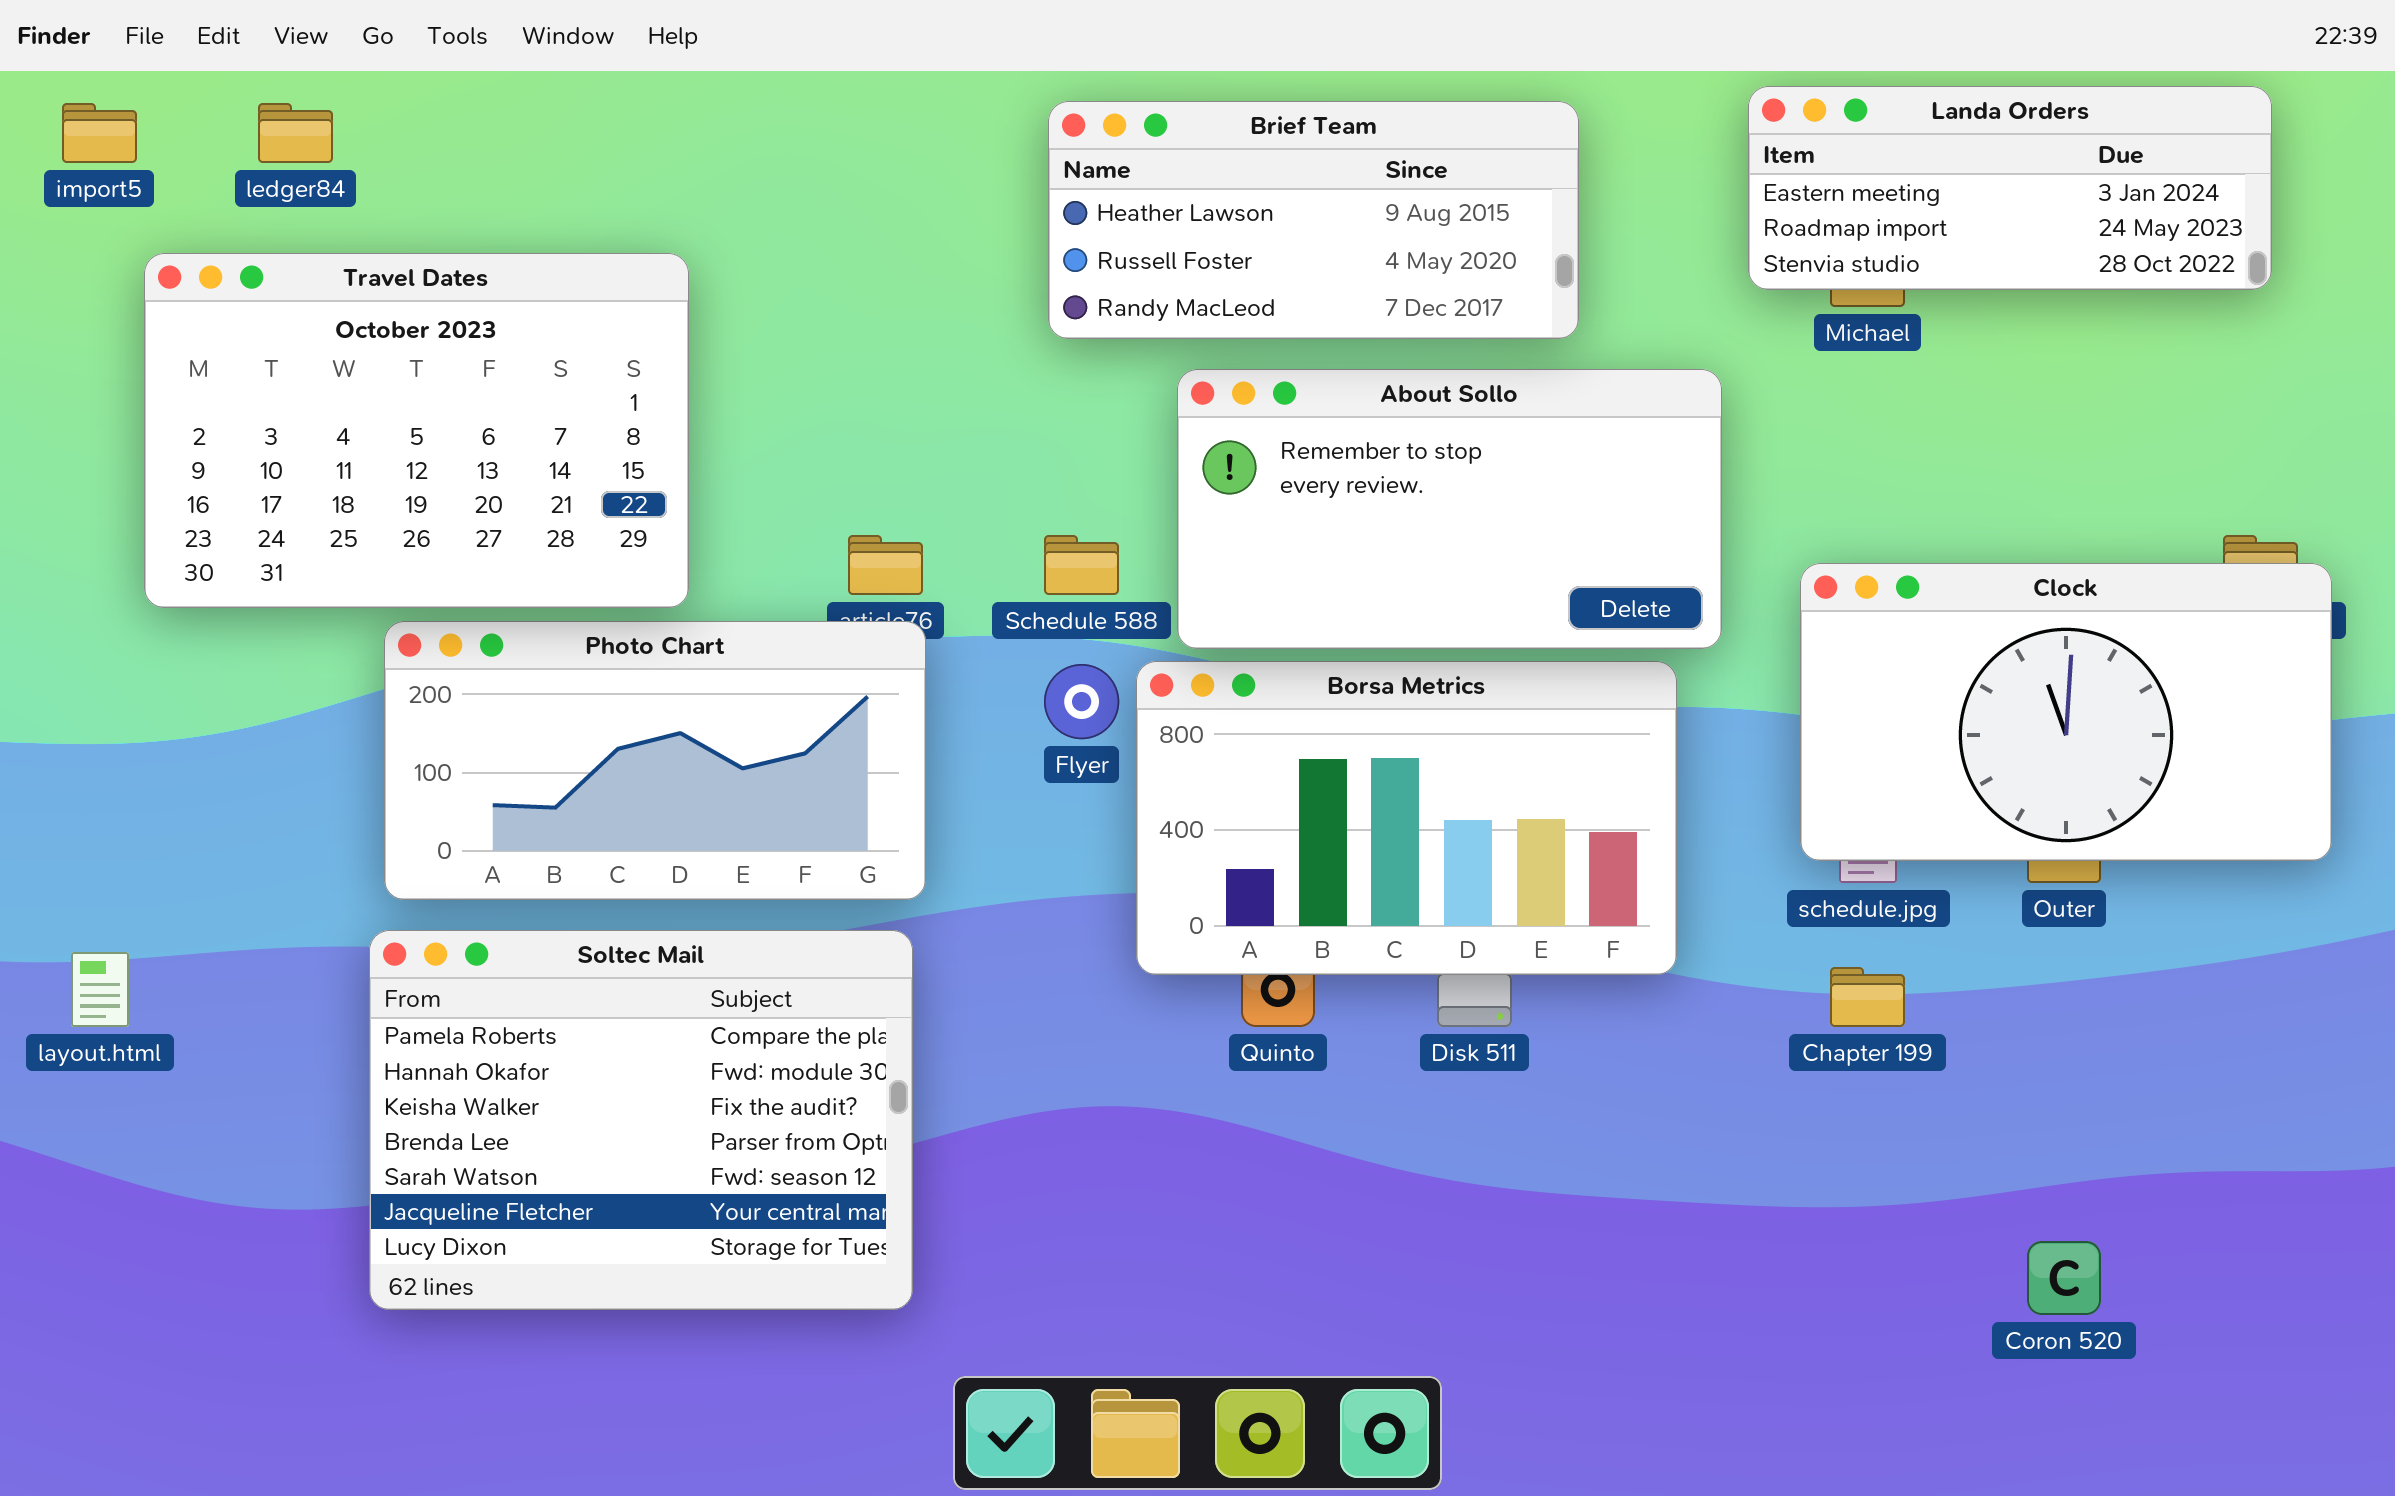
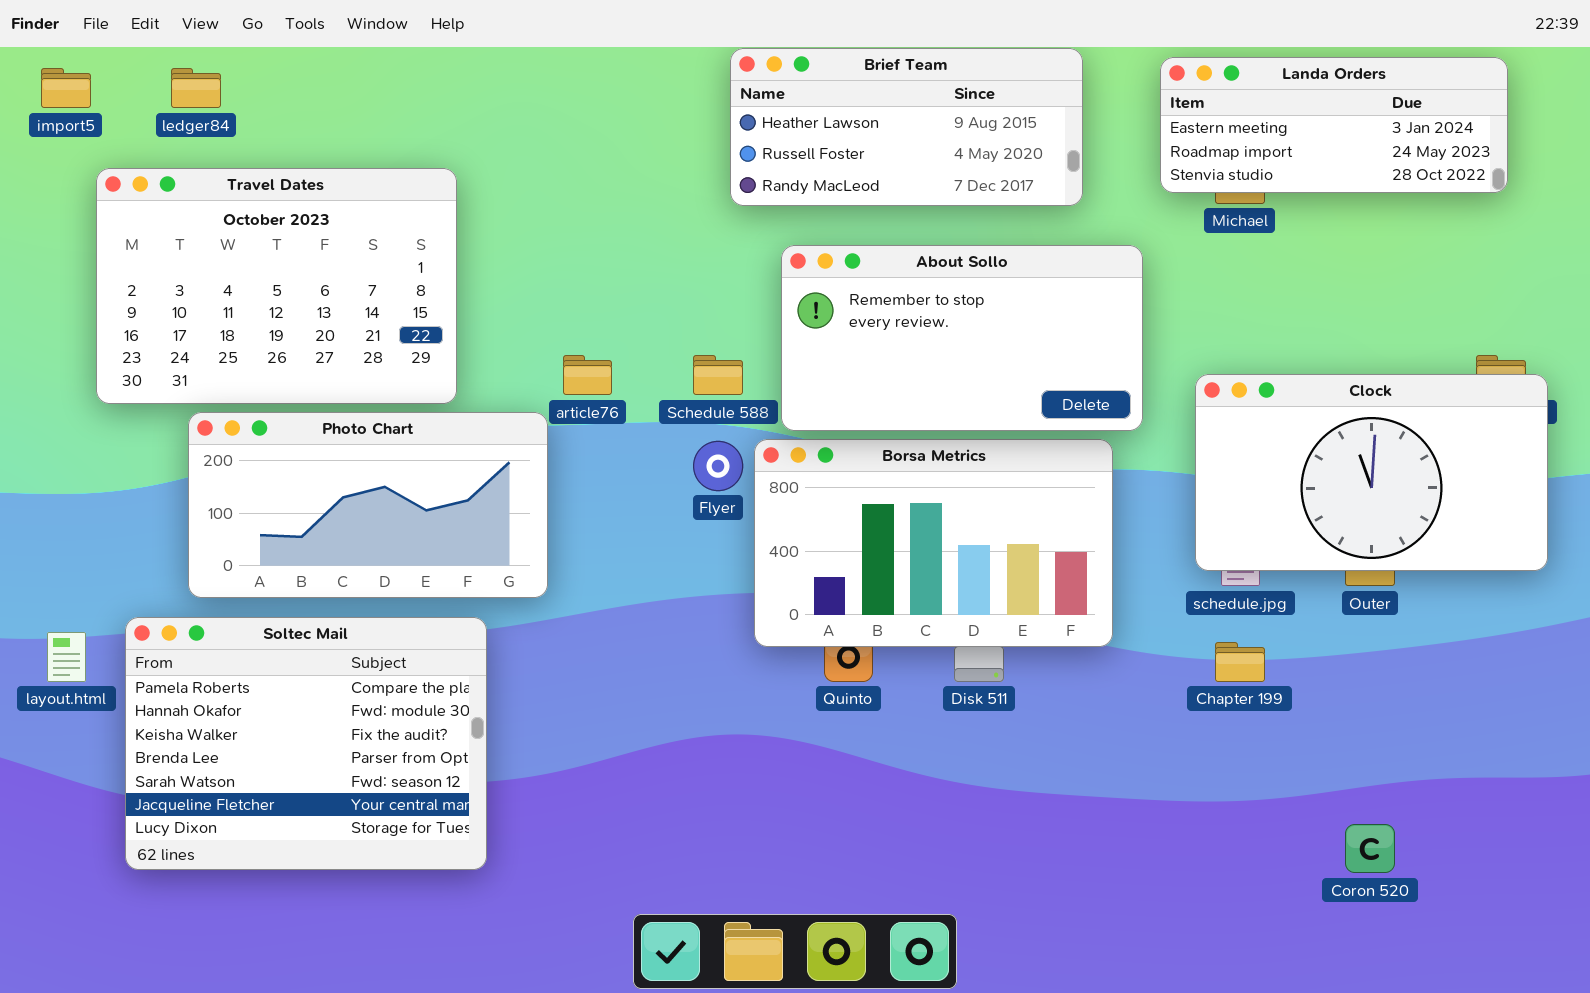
Brief Team: [1048,101,1579,339] -> [730,48,1083,206], moved
Photo Chart: [384,621,926,900] -> [188,412,548,598], moved
Soltec Mail: [369,930,913,1310] -> [125,617,487,870], moved

